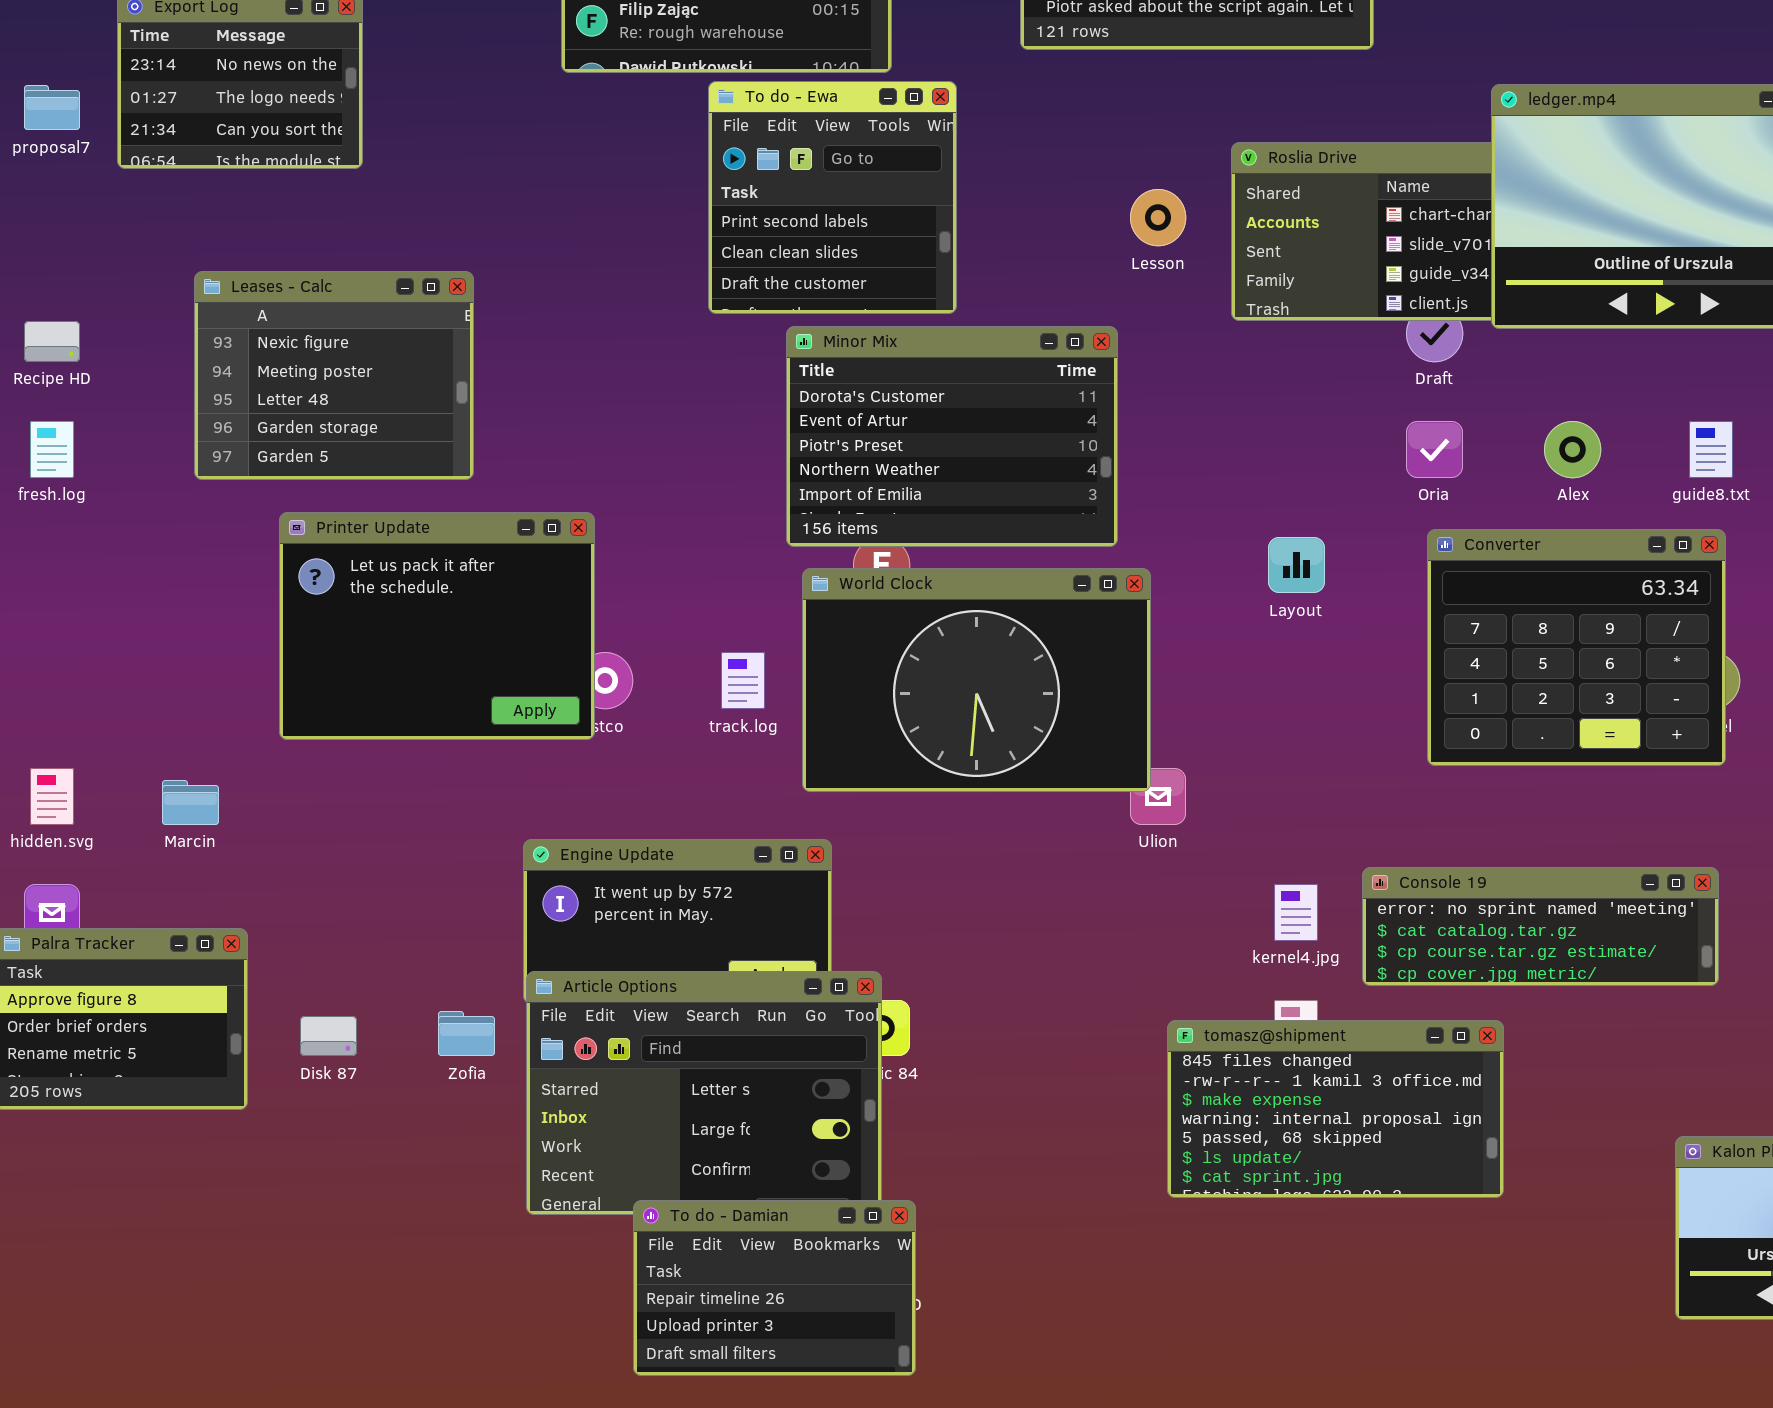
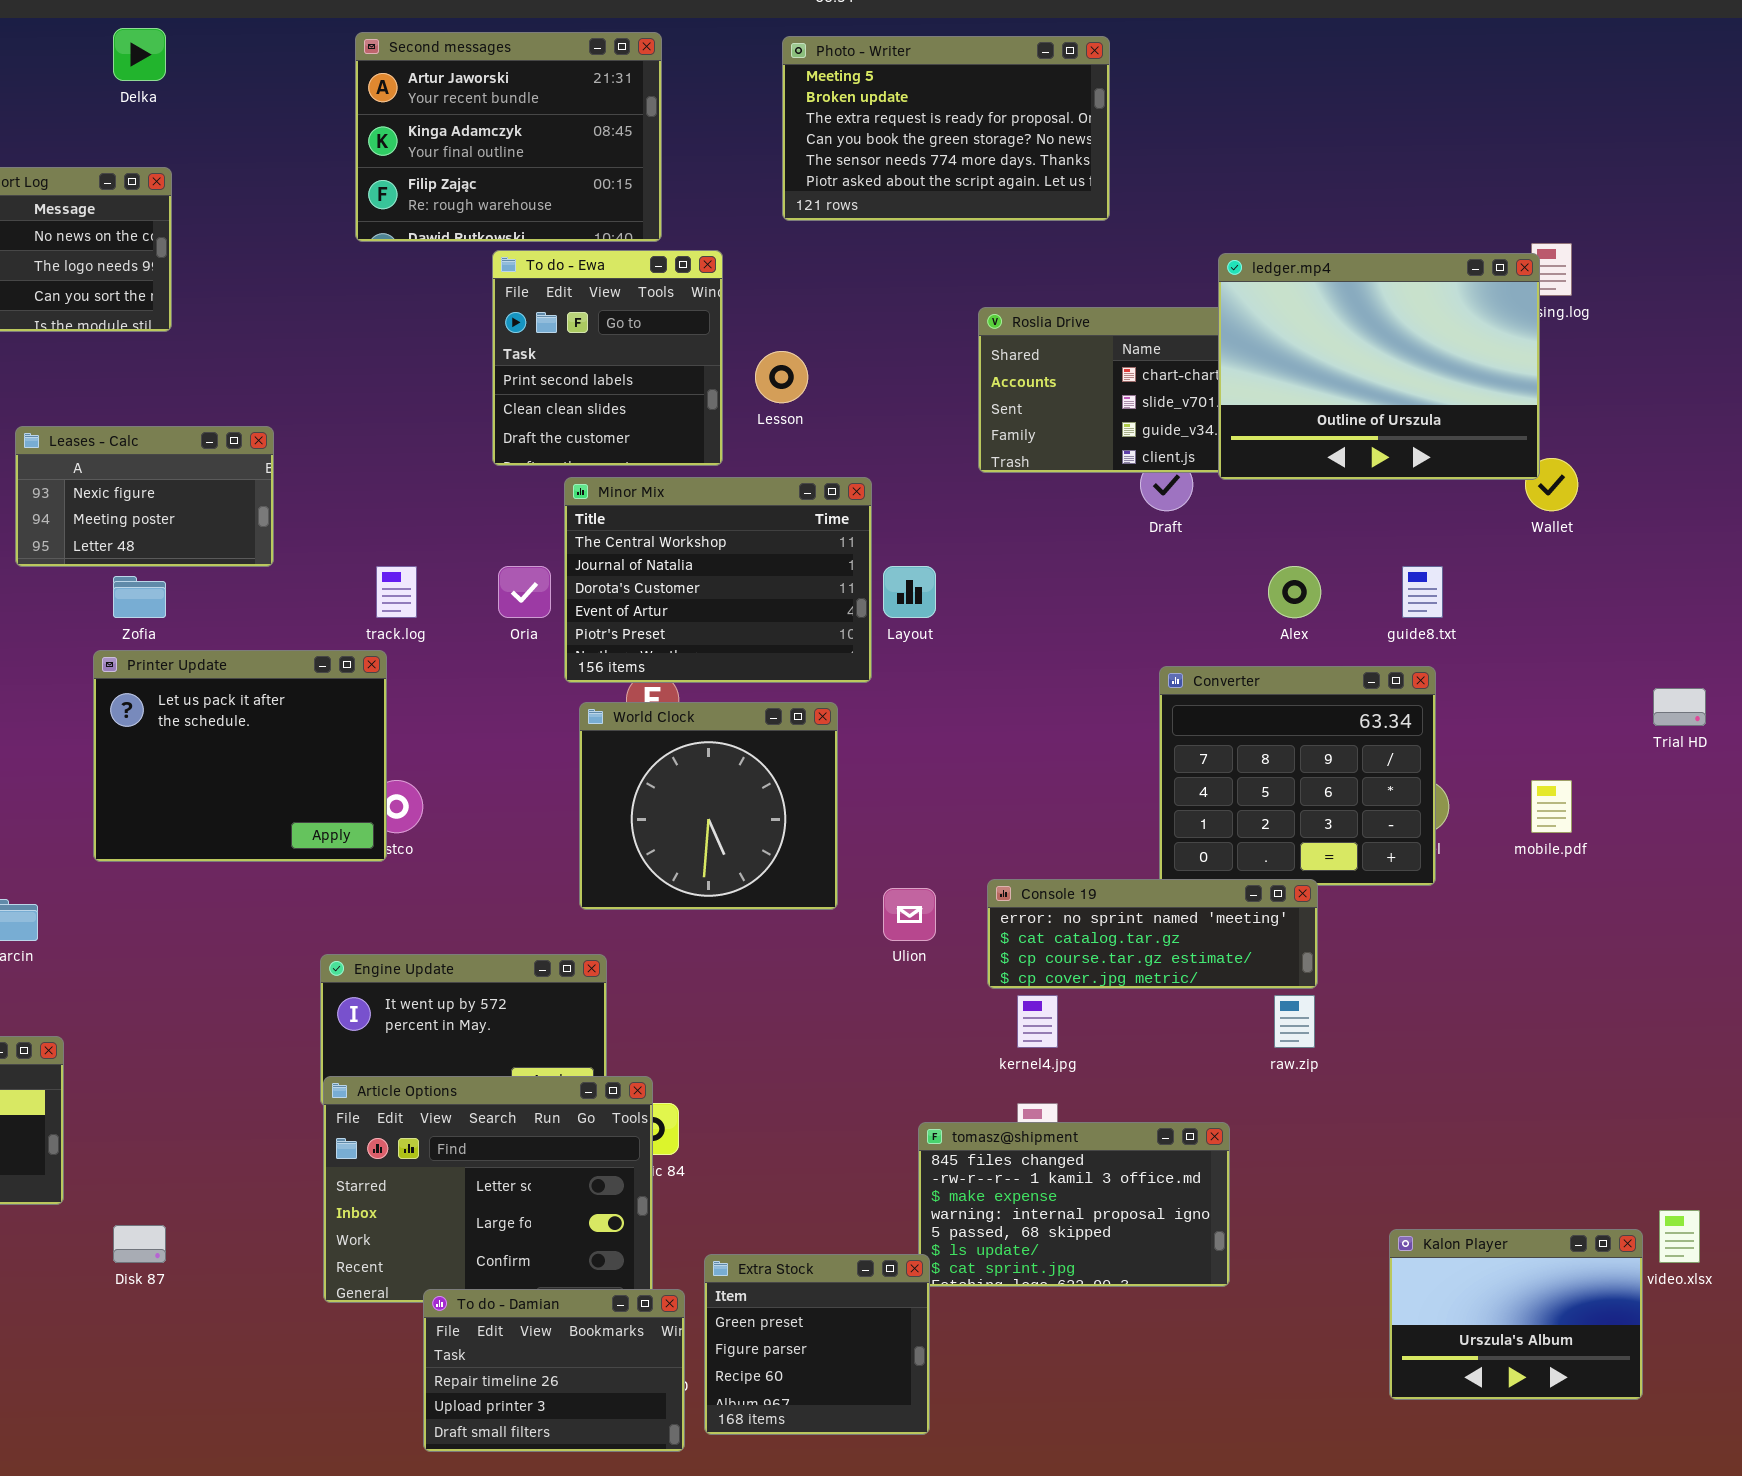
Lesson: [1130,189,1186,246] -> [755,351,808,403], moved
Leases - Calc: [194,271,474,480] -> [15,426,274,567], resized
Minor Mix: [786,326,1118,547] -> [564,477,872,683], scrolled up 2 rows
Oria: [1406,421,1463,478] -> [498,566,551,618], moved
Layout: [1268,537,1325,593] -> [883,566,936,618], moved
World Clock: [802,568,1151,792] -> [579,702,838,910], resized
track.log: [721,652,765,709] -> [376,566,417,618], moved
Console 19: [1362,867,1719,986] -> [987,879,1318,989], moved
Zofia: [438,1011,495,1056] -> [113,576,166,618], moved
Disk 87: [300,1016,357,1056] -> [113,1225,166,1263], moved
Extra Stock: none -> [704,1254,930,1435], opened

